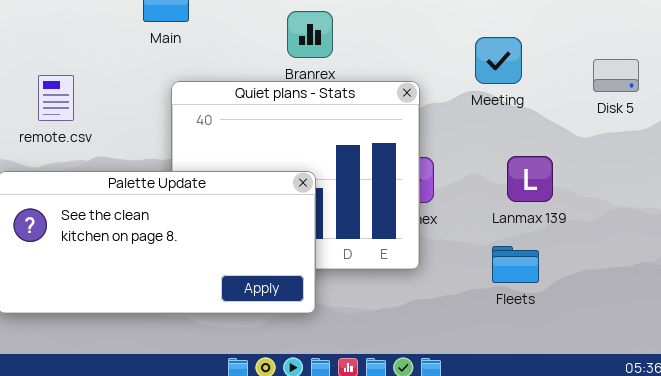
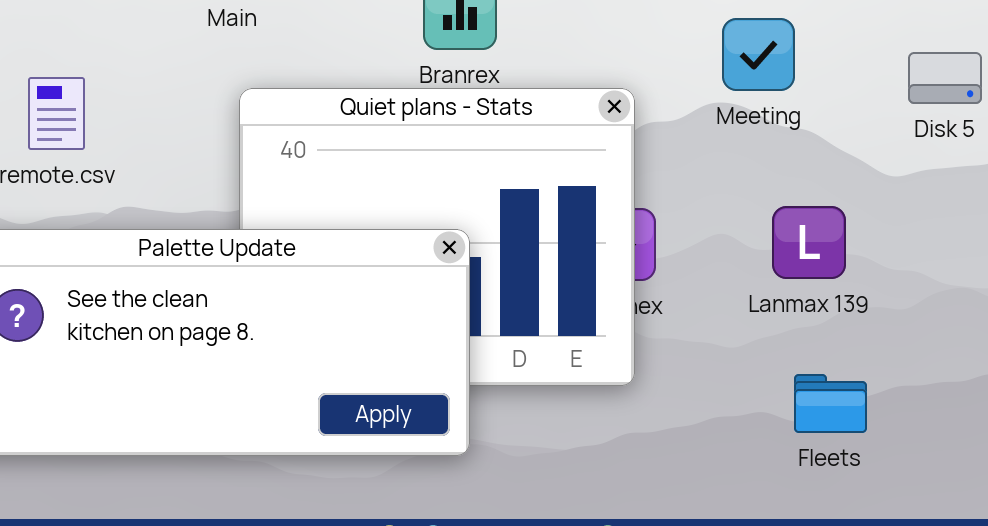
Fleets: [492,246,539,283] -> [794,374,867,433], moved

